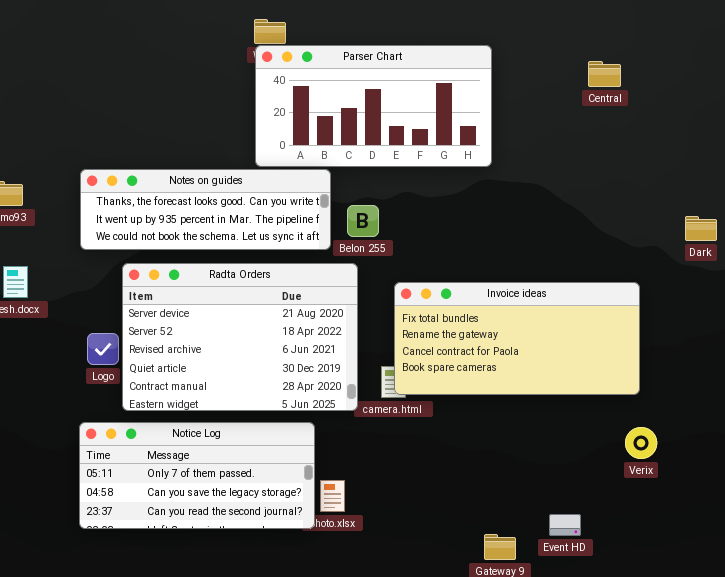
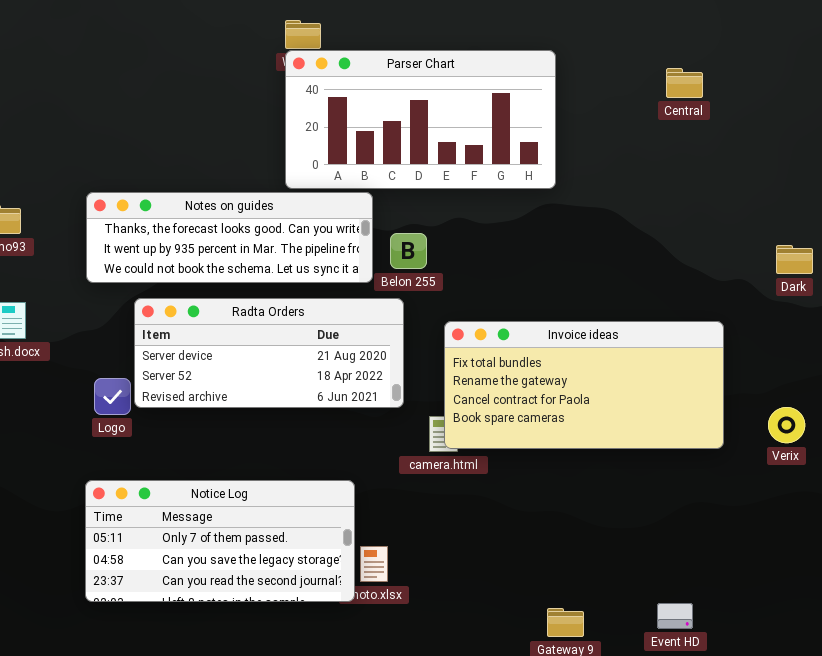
Radta Orders: [122,263,358,411] -> [134,298,404,408], resized
Verix: [625,427,657,459] -> [768,407,805,443], moved
Event HD: [549,514,581,536] -> [657,603,693,629], moved

